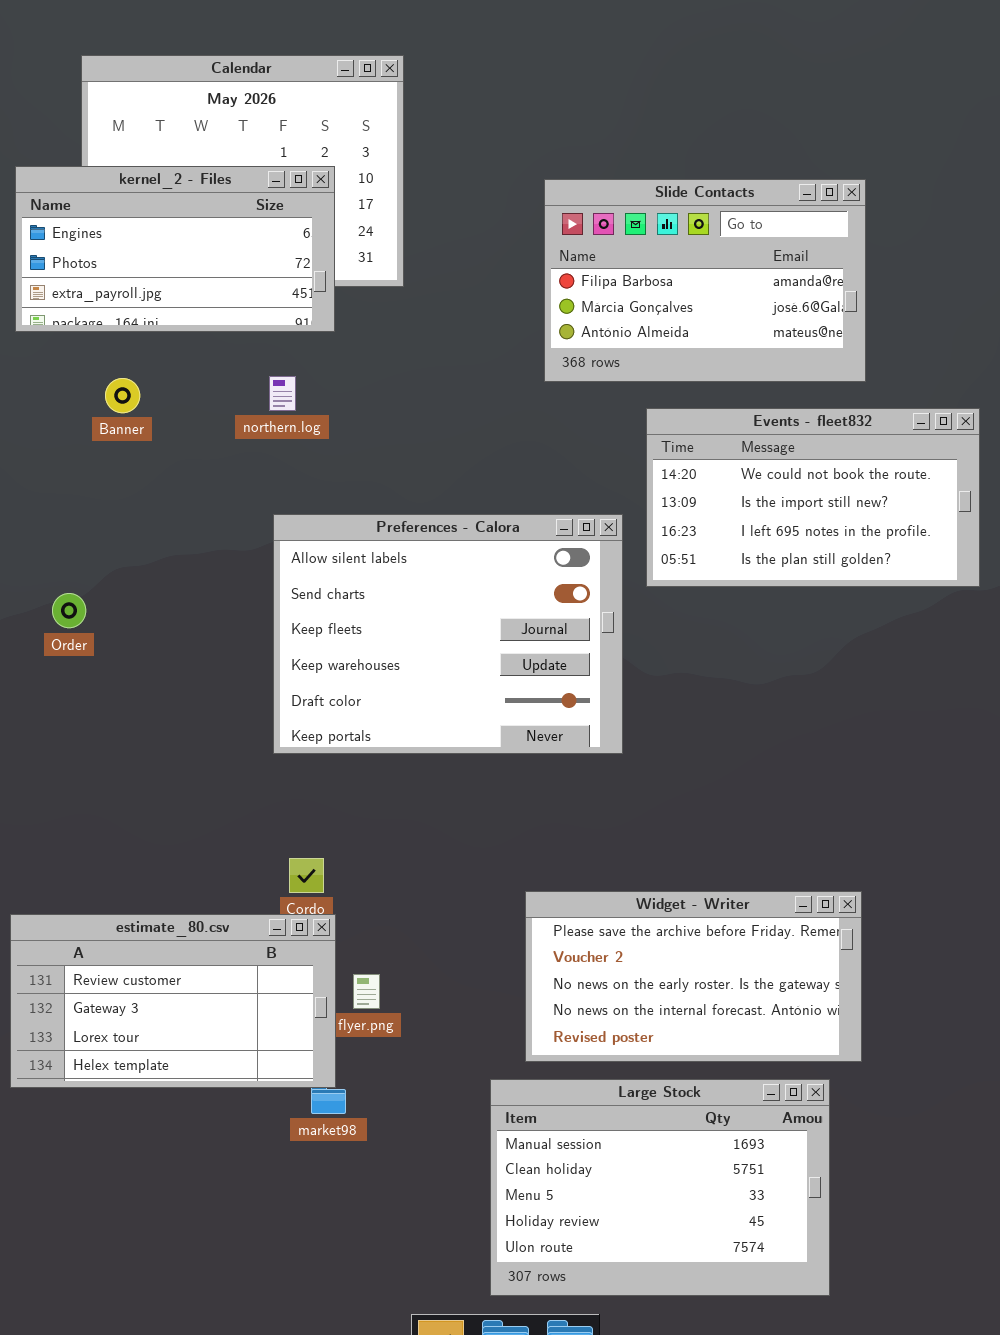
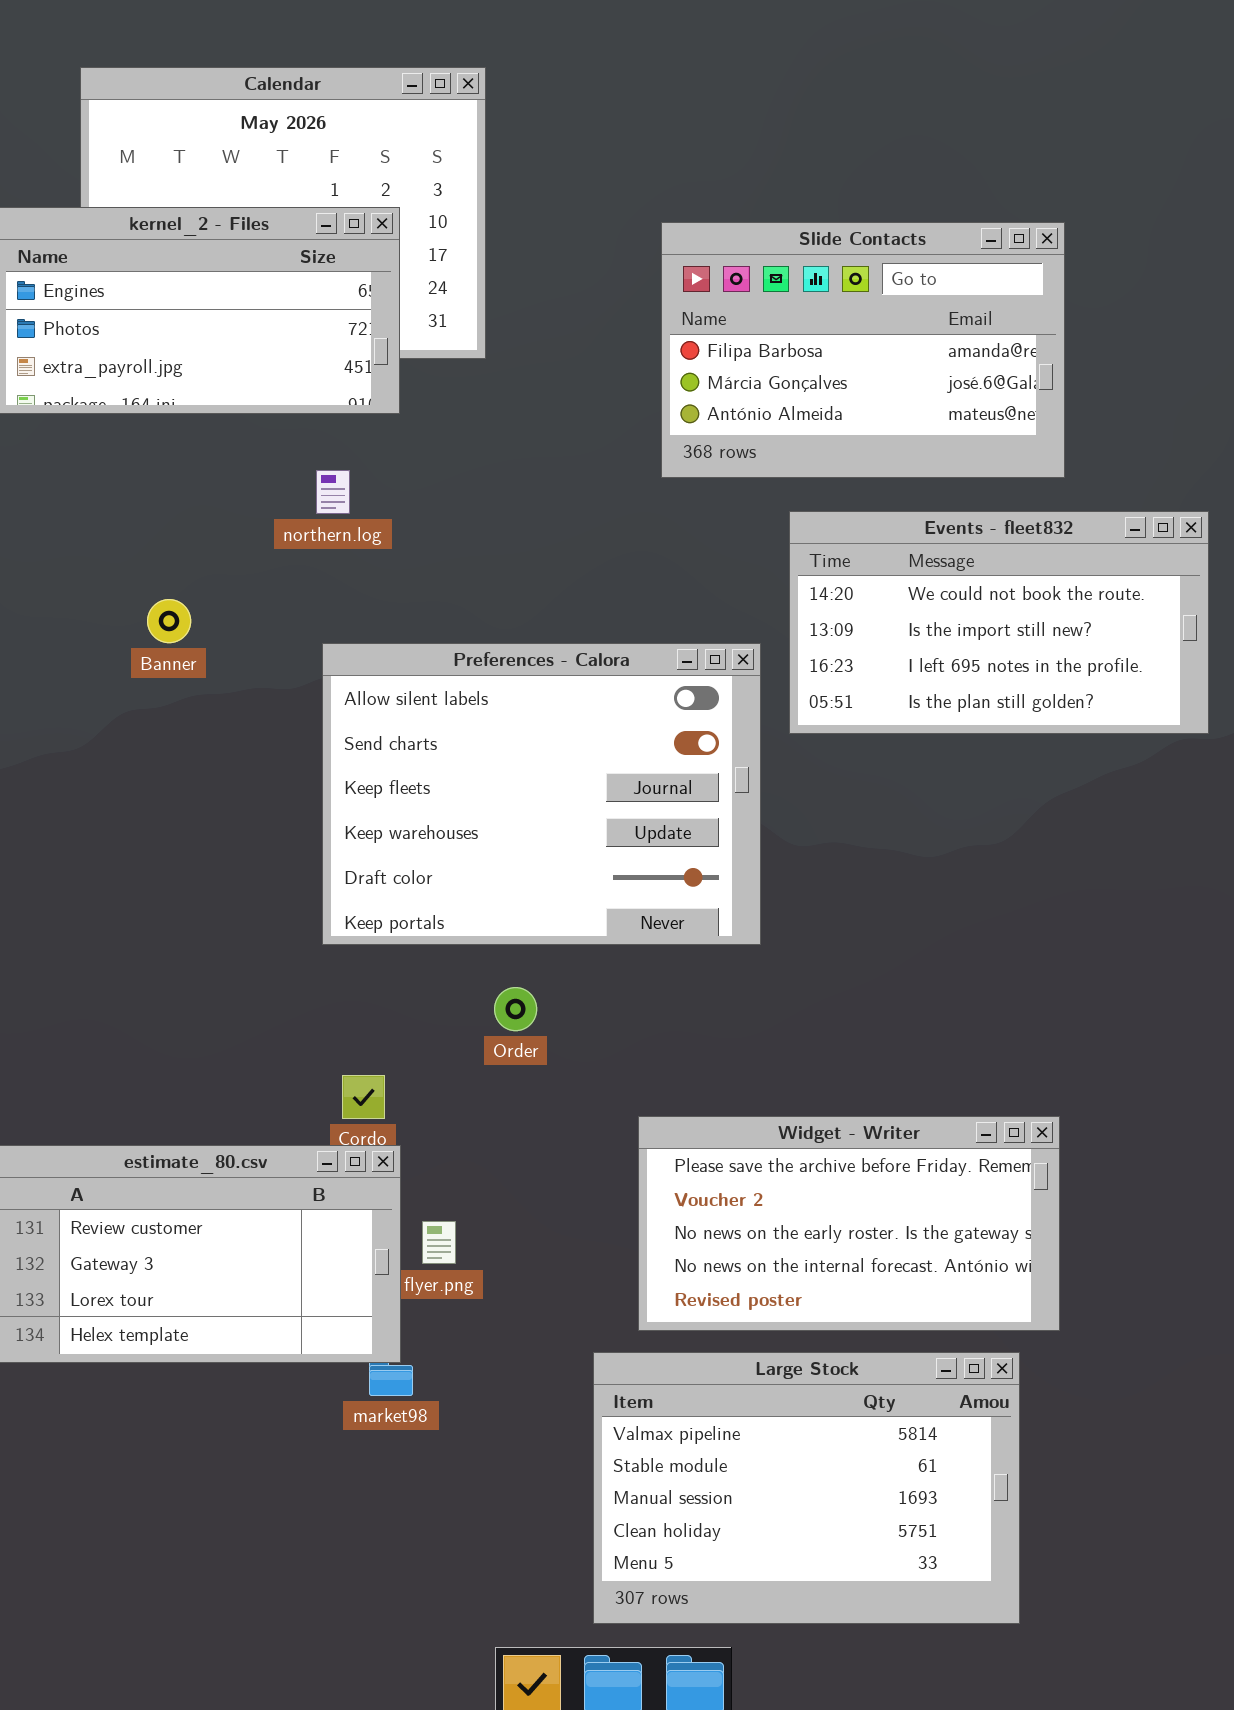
Banner: [105,378,140,413] -> [147,599,191,643], moved
Order: [52,593,86,628] -> [494,987,537,1031], moved
Large Stock: [490,1079,830,1296] -> [593,1352,1020,1624], scrolled up 2 rows

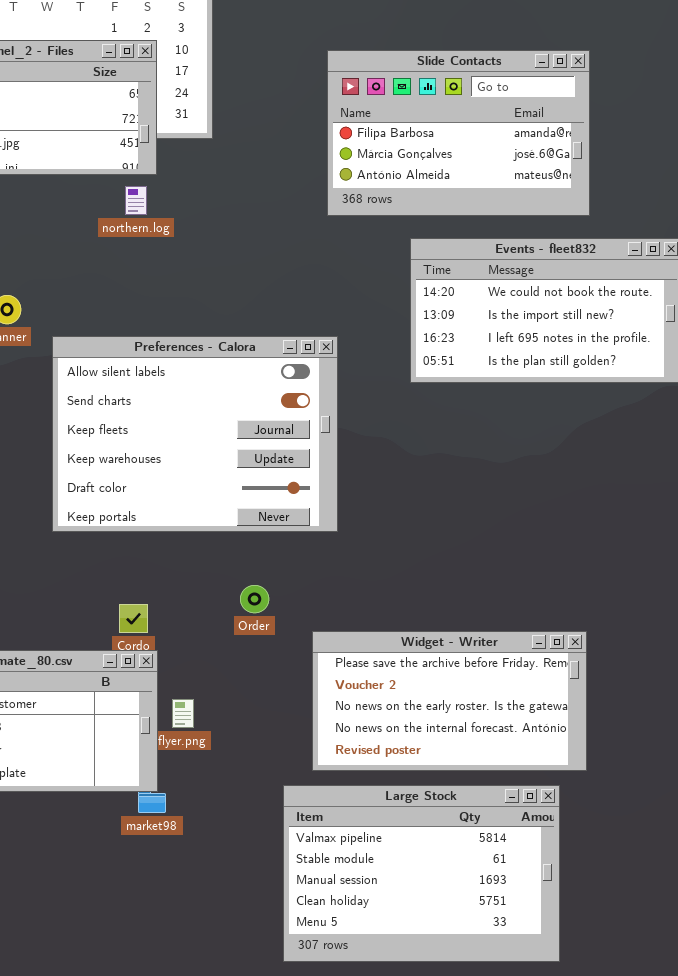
northern.log: [316,470,350,514] -> [125,186,147,215], moved
Preferences - Calora: [322,643,761,945] -> [52,336,338,532], moved
Order: [494,987,537,1031] -> [240,585,269,613], moved

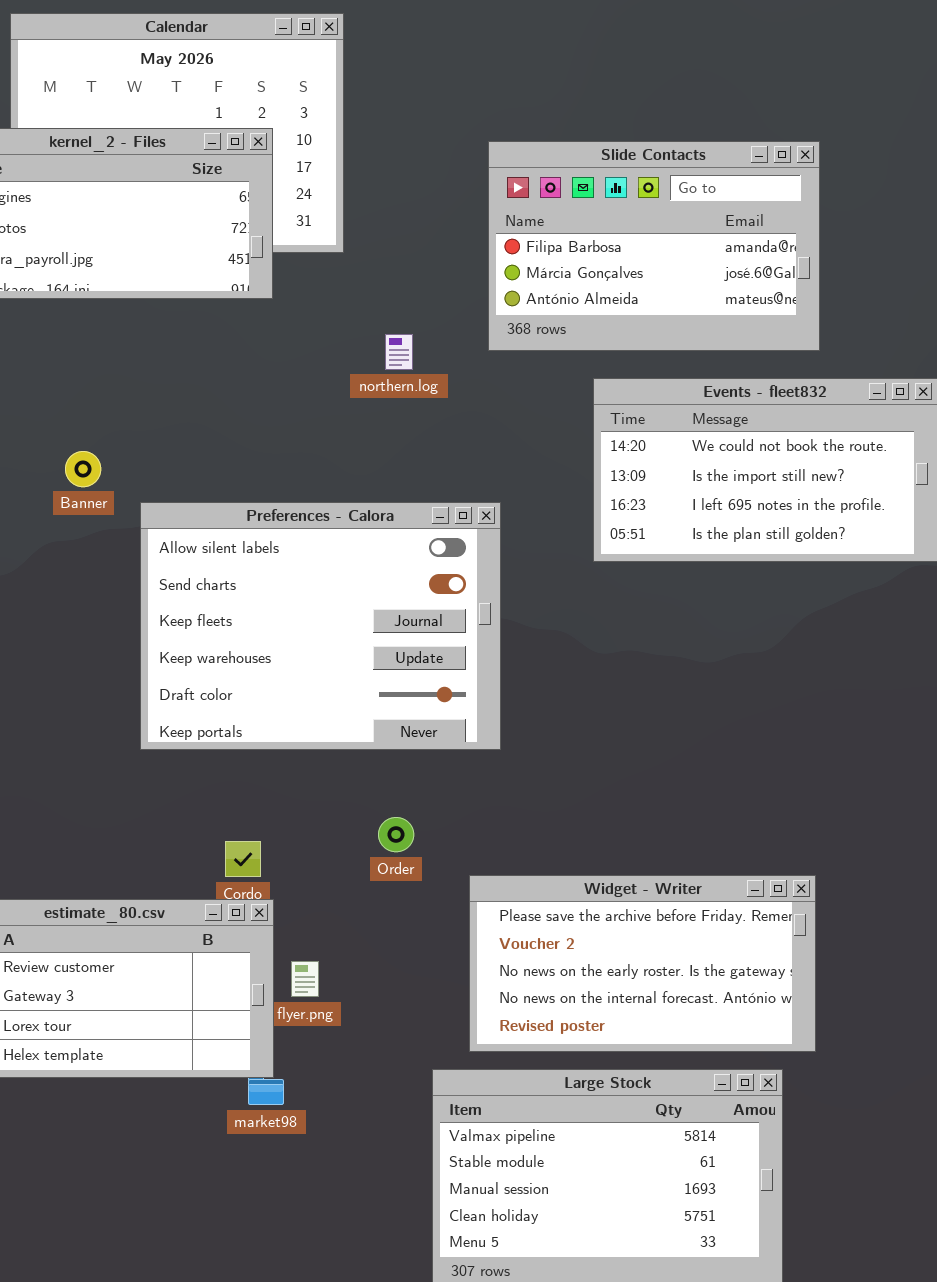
northern.log: [125,186,147,215] -> [385,334,413,370], moved

